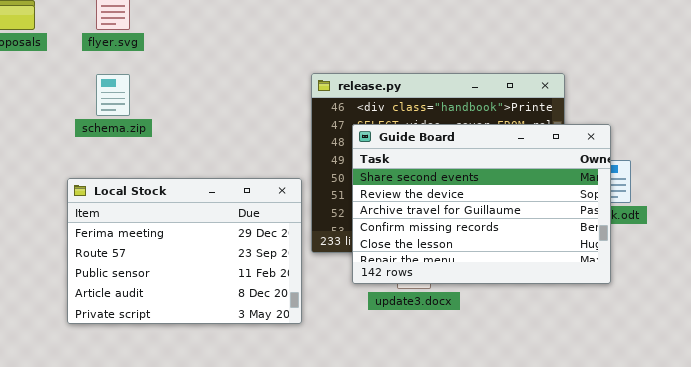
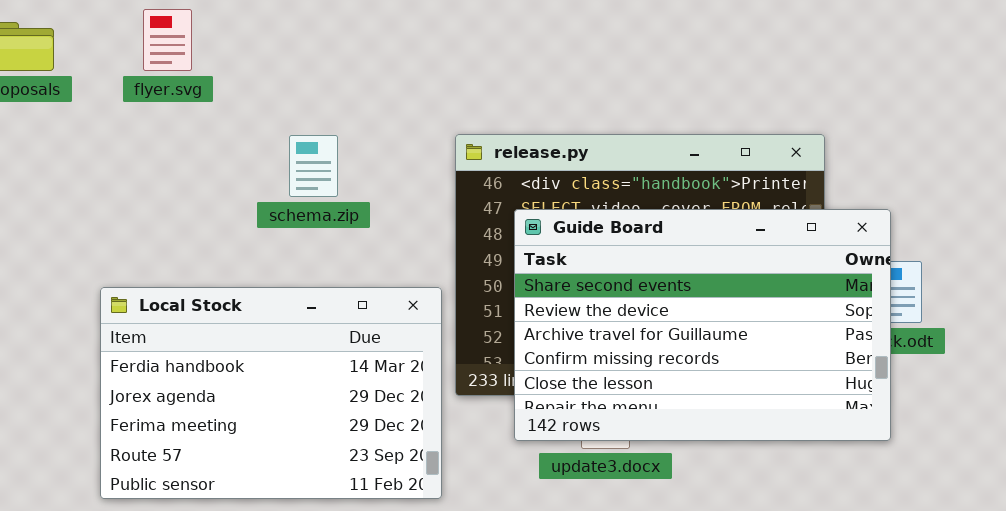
schema.zip: [96,74,130,116] -> [289,135,338,197], moved
Local Stock: [67,178,302,324] -> [100,287,442,499], scrolled up 2 rows

